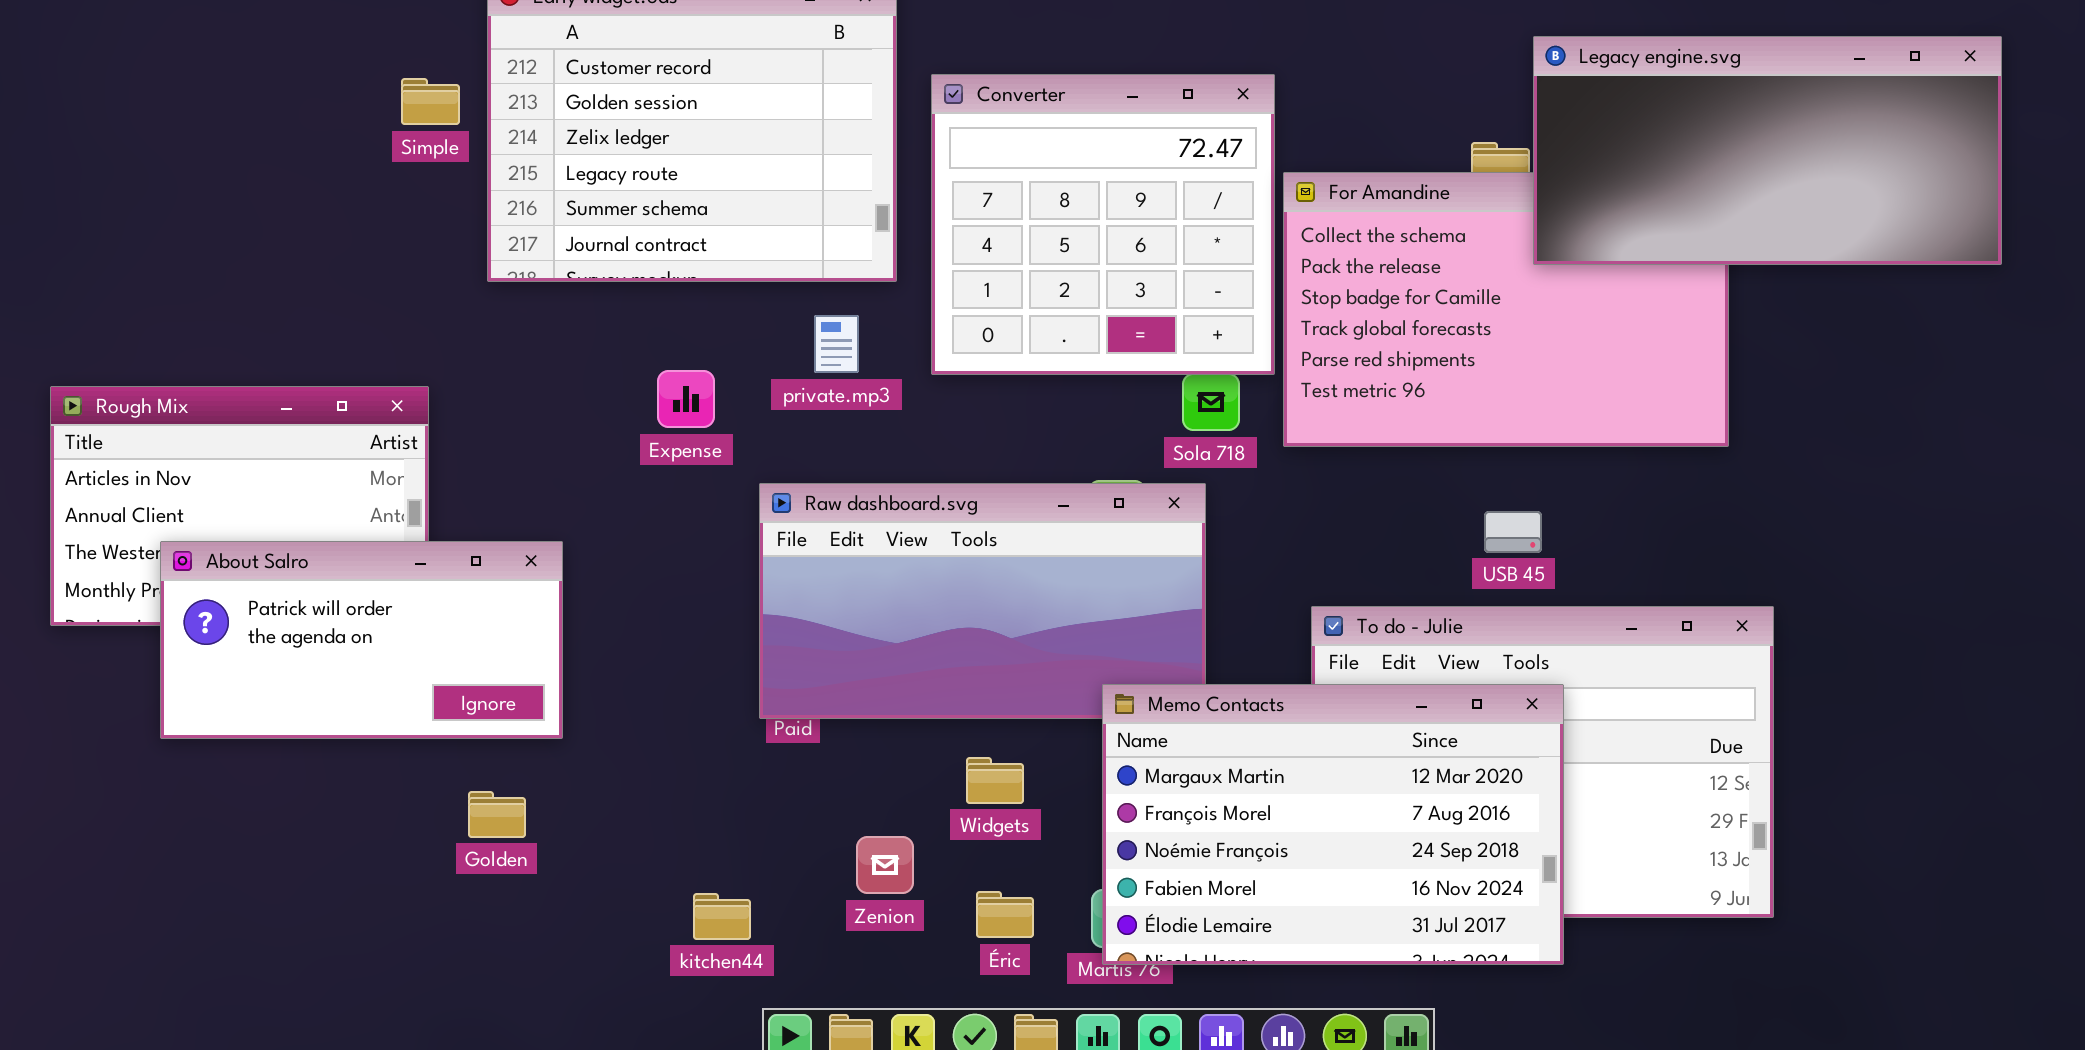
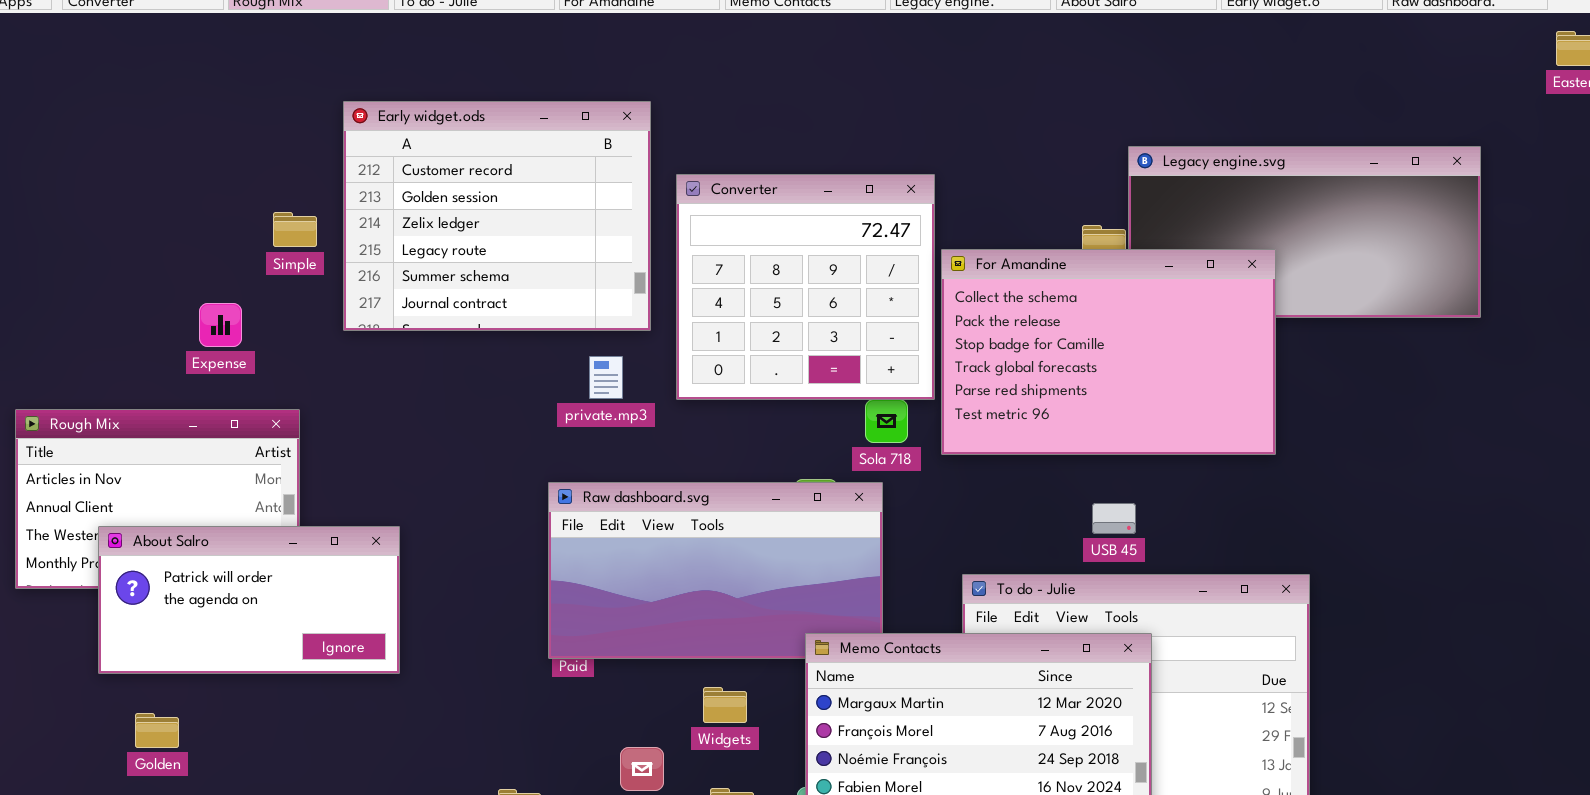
Simple: [401,78,460,125] -> [273,212,317,247], moved
For Amandine: [1283,172,1729,447] -> [941,249,1276,455], raised
Expense: [657,370,715,428] -> [199,303,242,347], moved
Golden: [468,791,526,838] -> [135,713,179,748], moved

